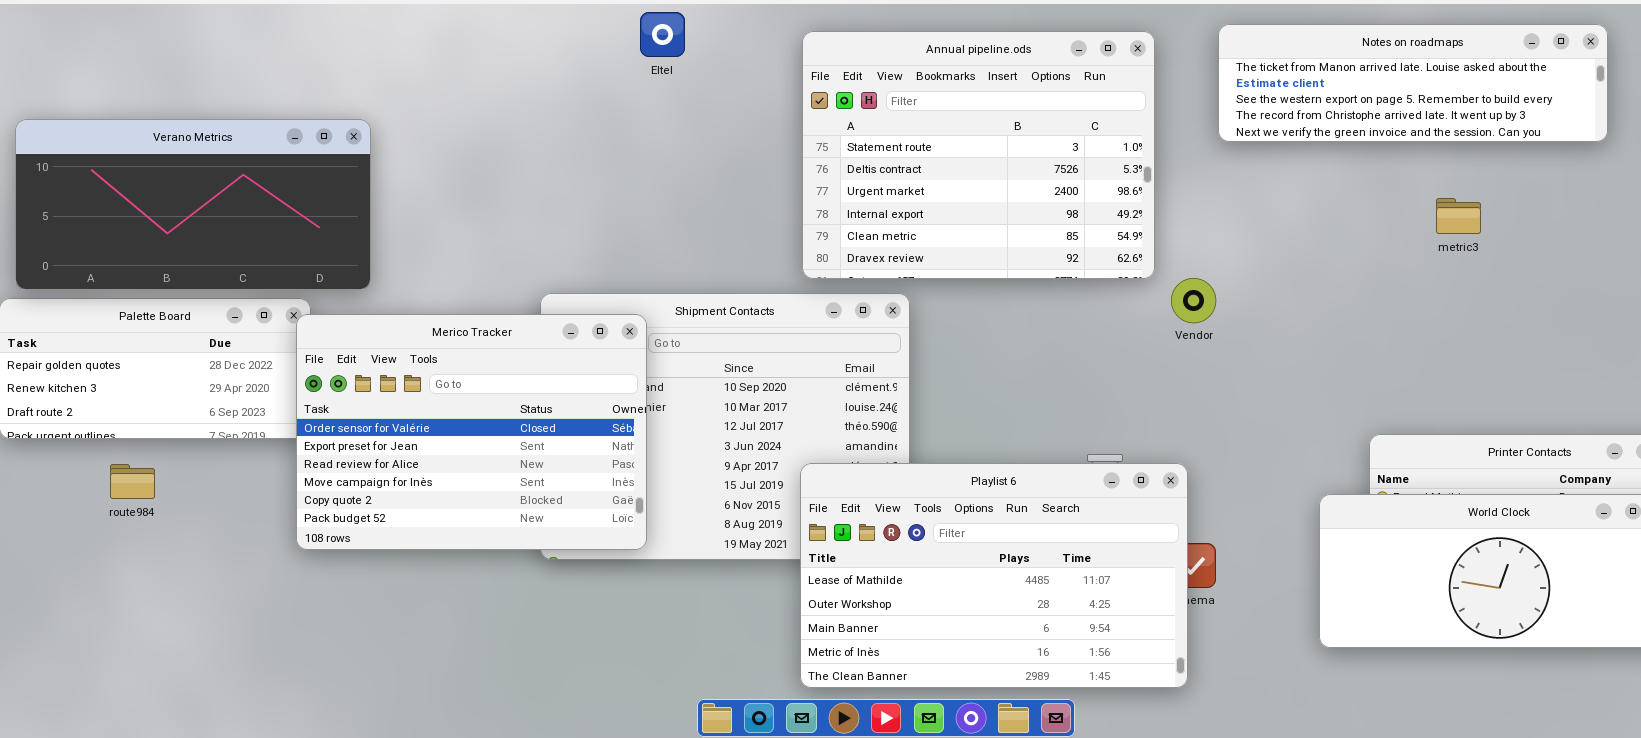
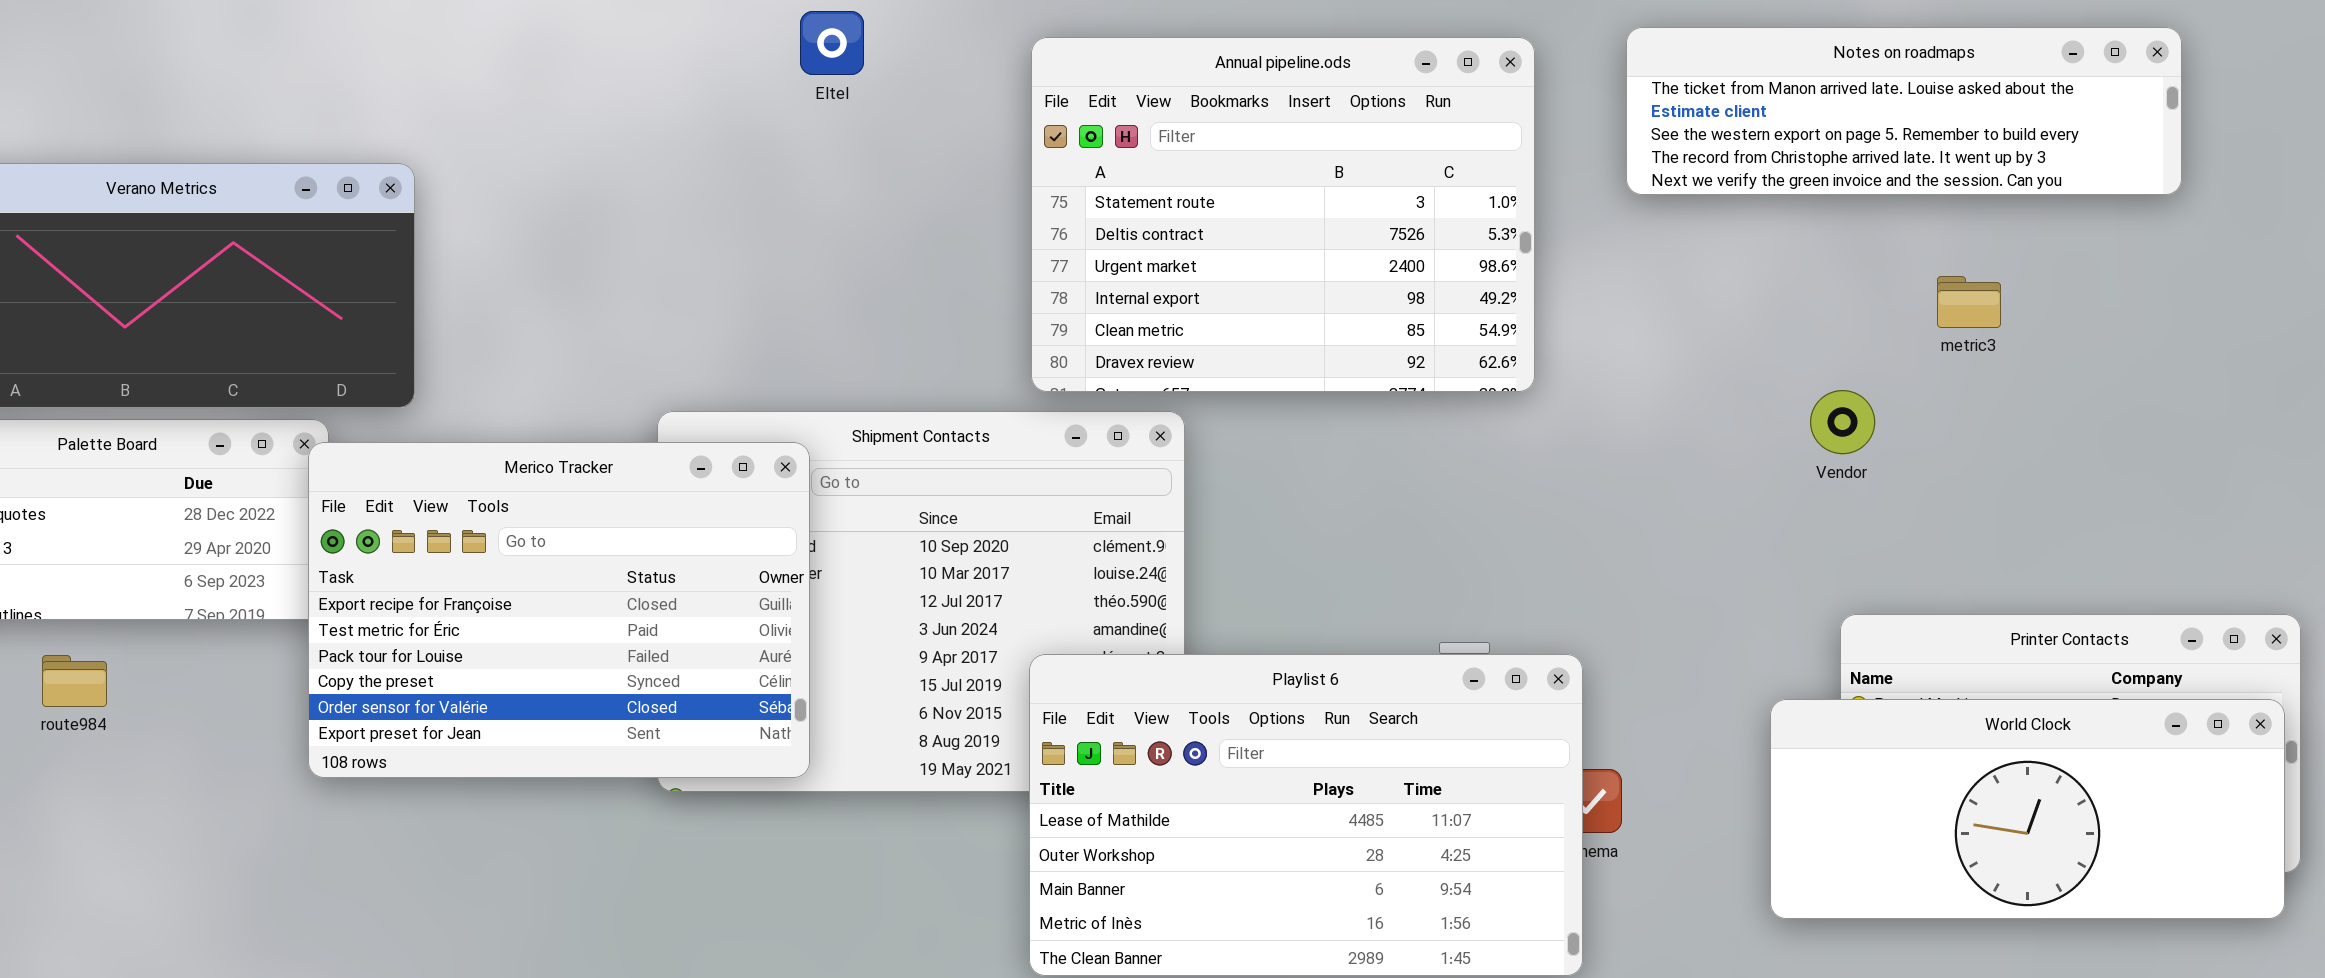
Vendor: [1171,278,1216,323] -> [1810,390,1875,454], moved
Merico Tracker: [296,314,647,550] -> [308,442,810,778], scrolled up 4 rows

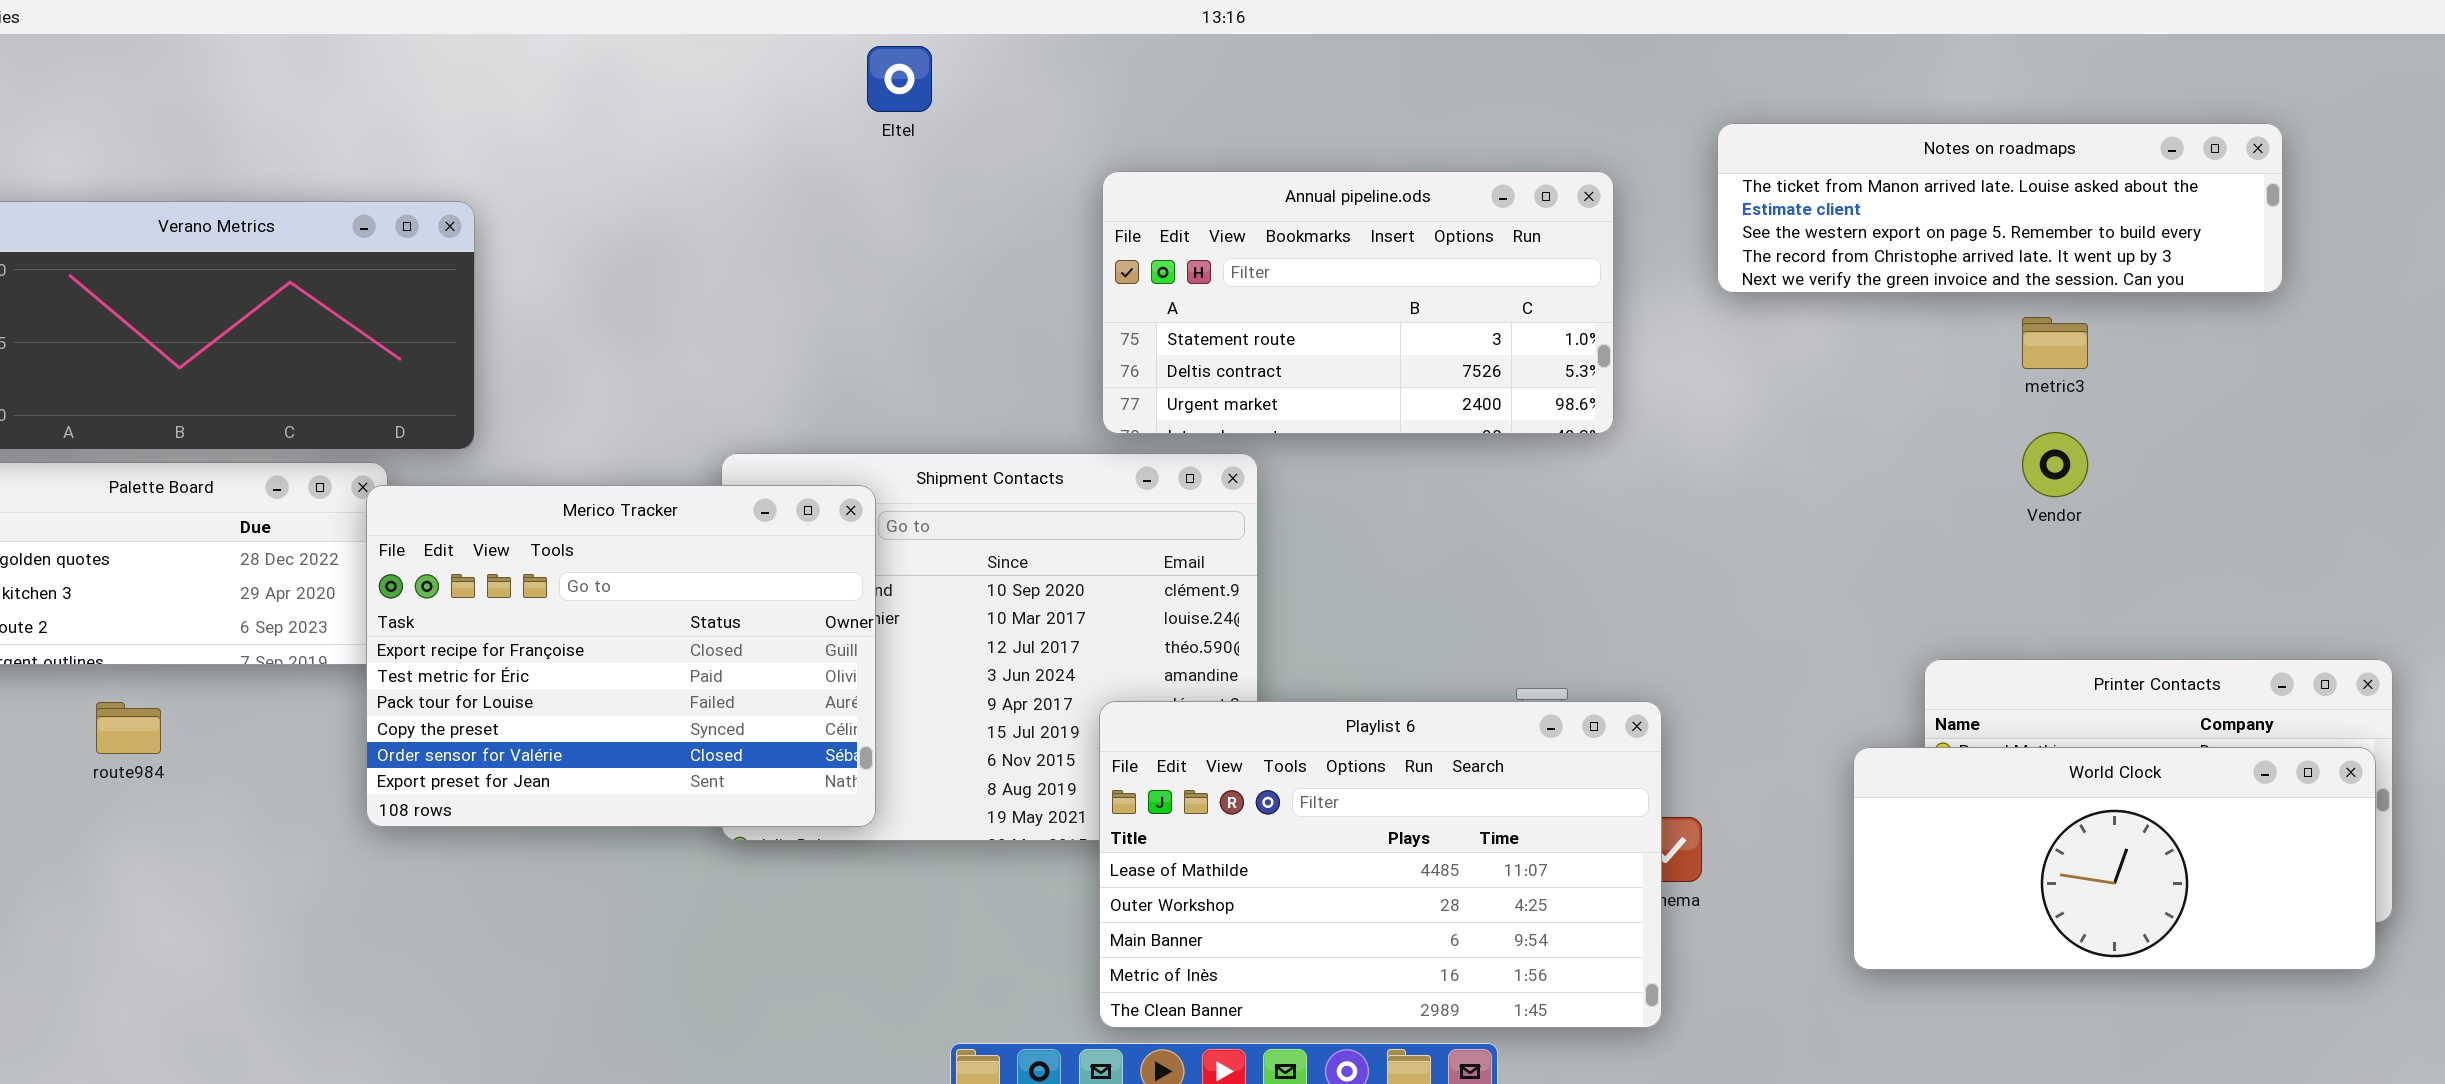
Notes on roadmaps: [1626,27,2182,195] -> [1717,123,2283,293], moved
Annual pipeline.ods: [1031,37,1535,392] -> [1102,171,1614,434], resized
Vendor: [1810,390,1875,454] -> [2022,432,2088,497], moved

